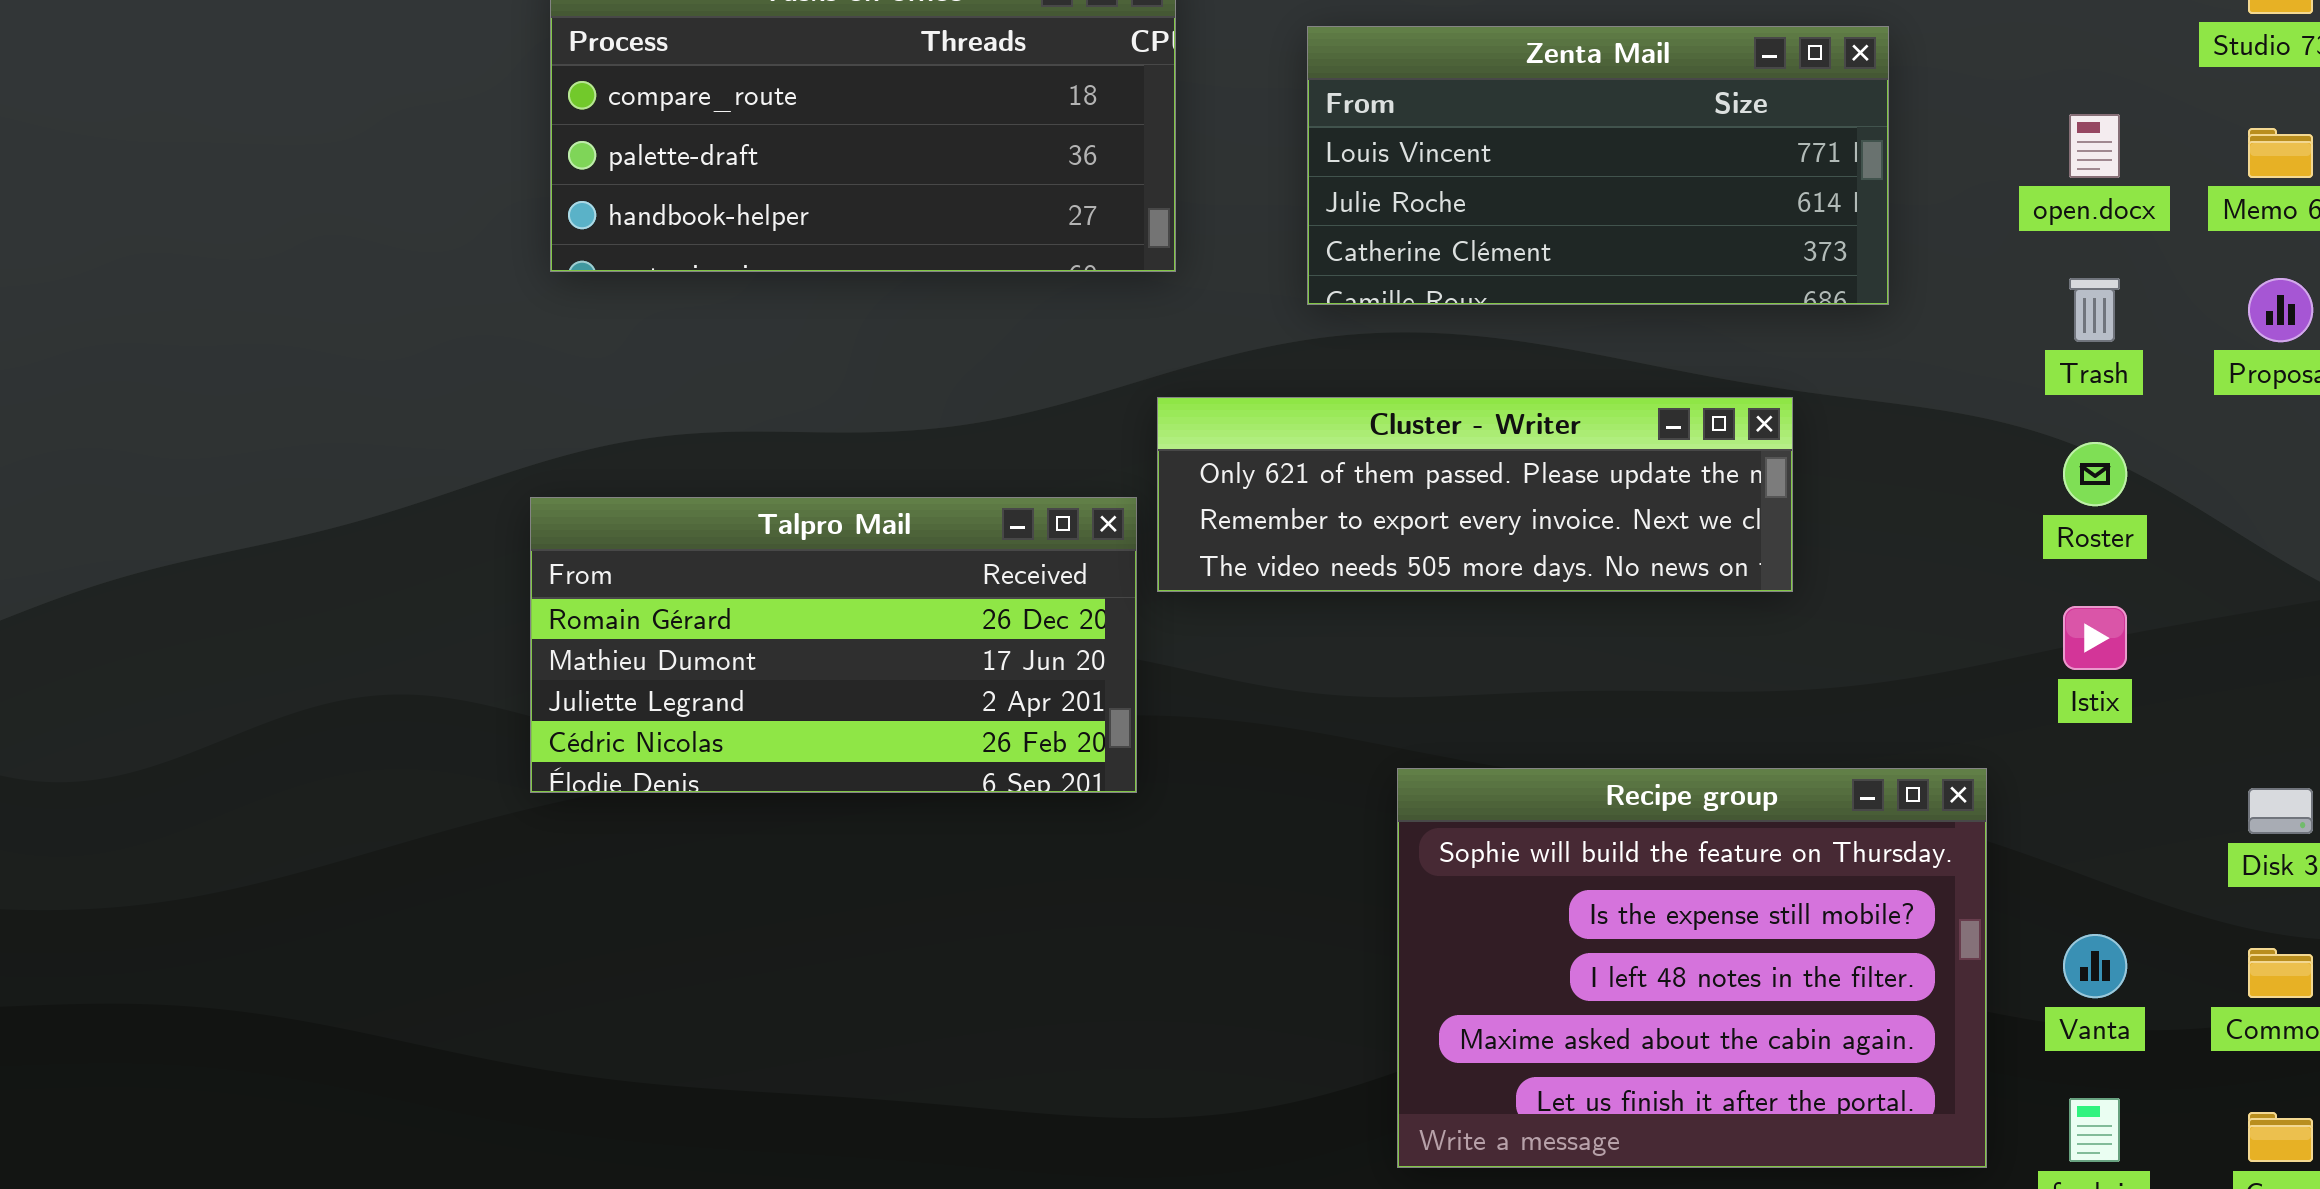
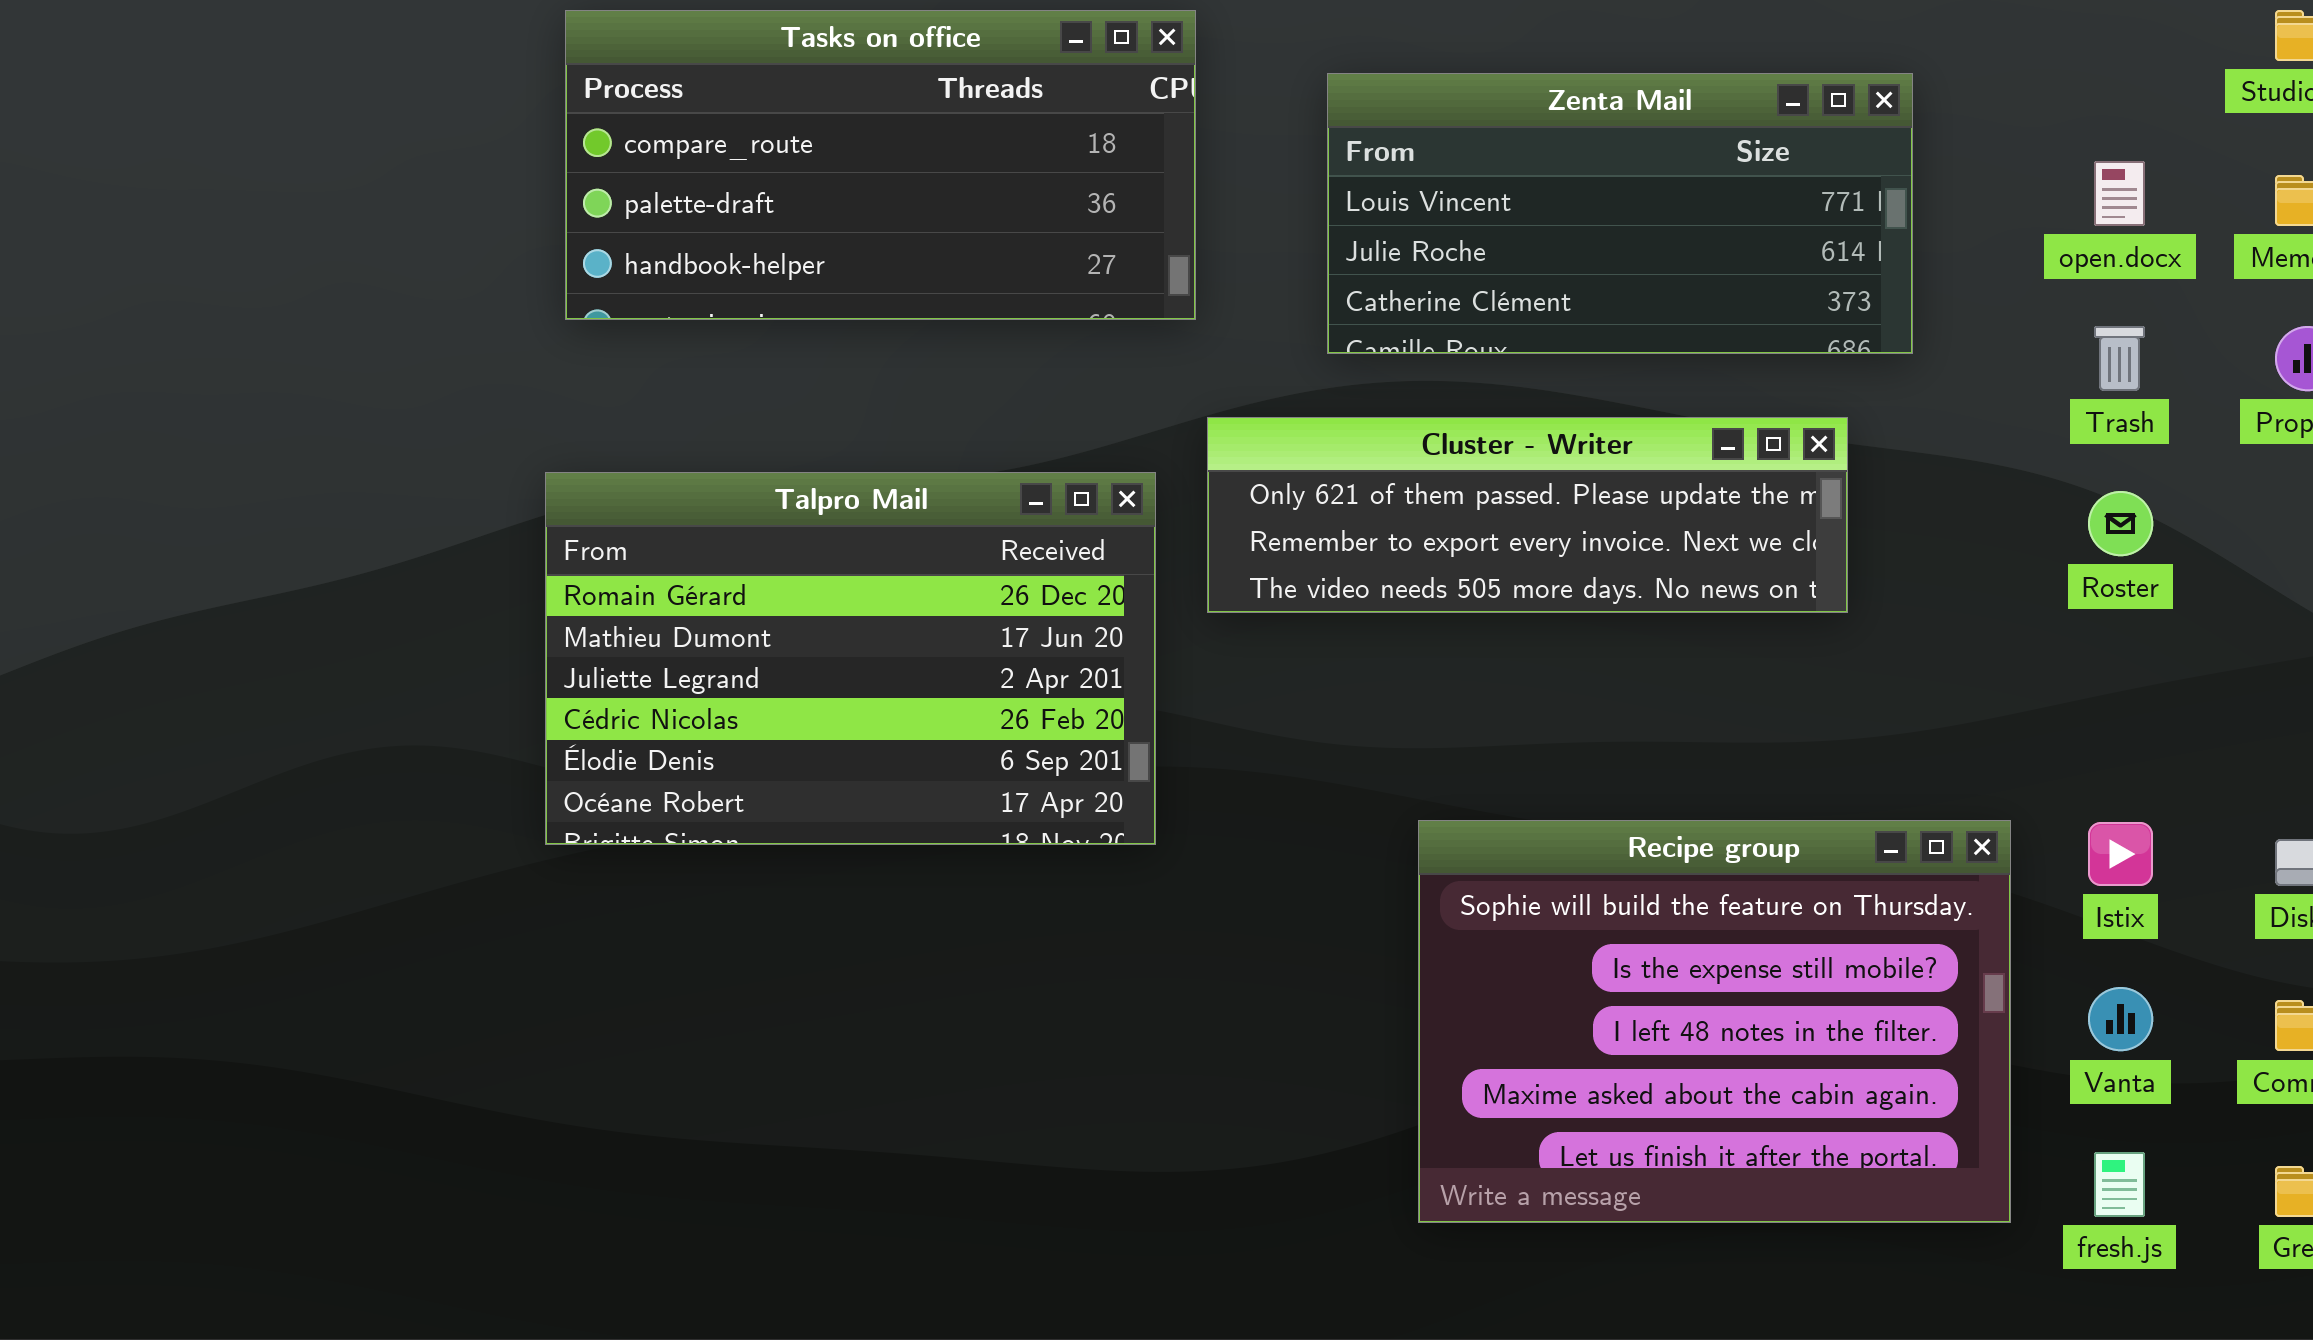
Cluster - Writer: [1157,397,1793,592] -> [1207,417,1848,613], moved
Talpro Mail: [530,497,1137,793] -> [545,472,1156,845], resized
Istix: [2063,606,2127,670] -> [2088,822,2153,886], moved

